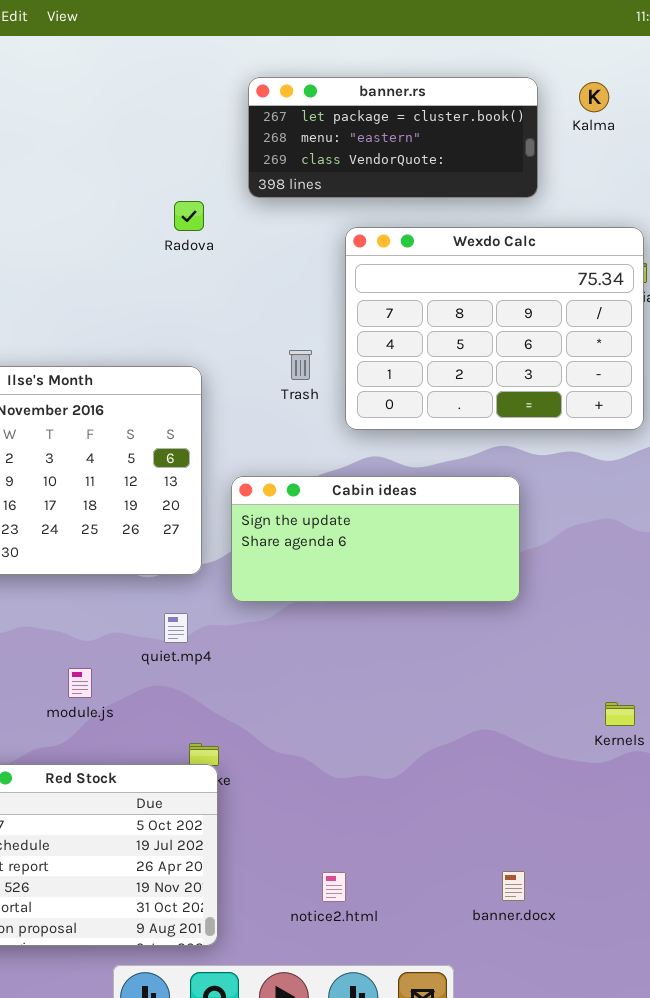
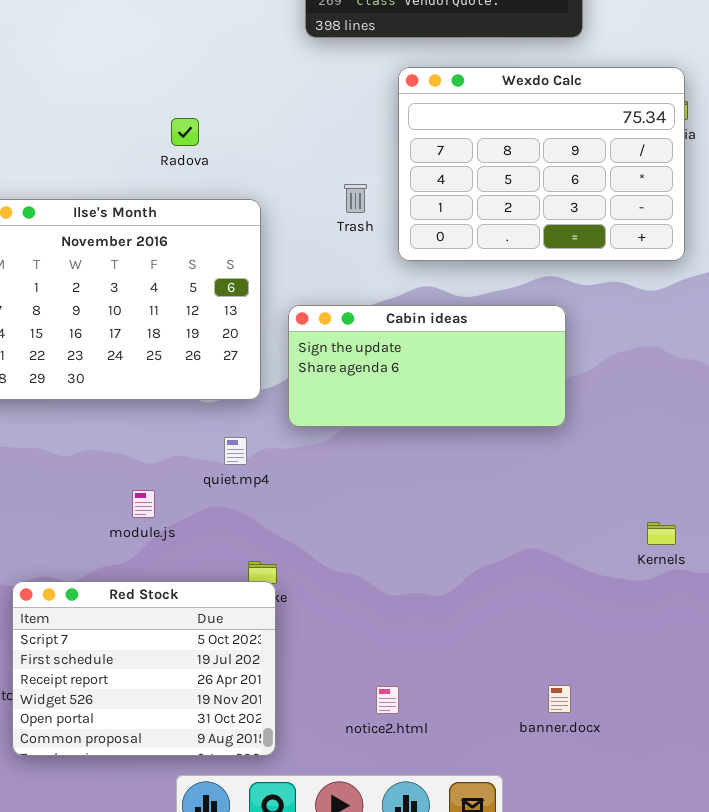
Radova: [174,201,204,231] -> [171,118,199,146], moved

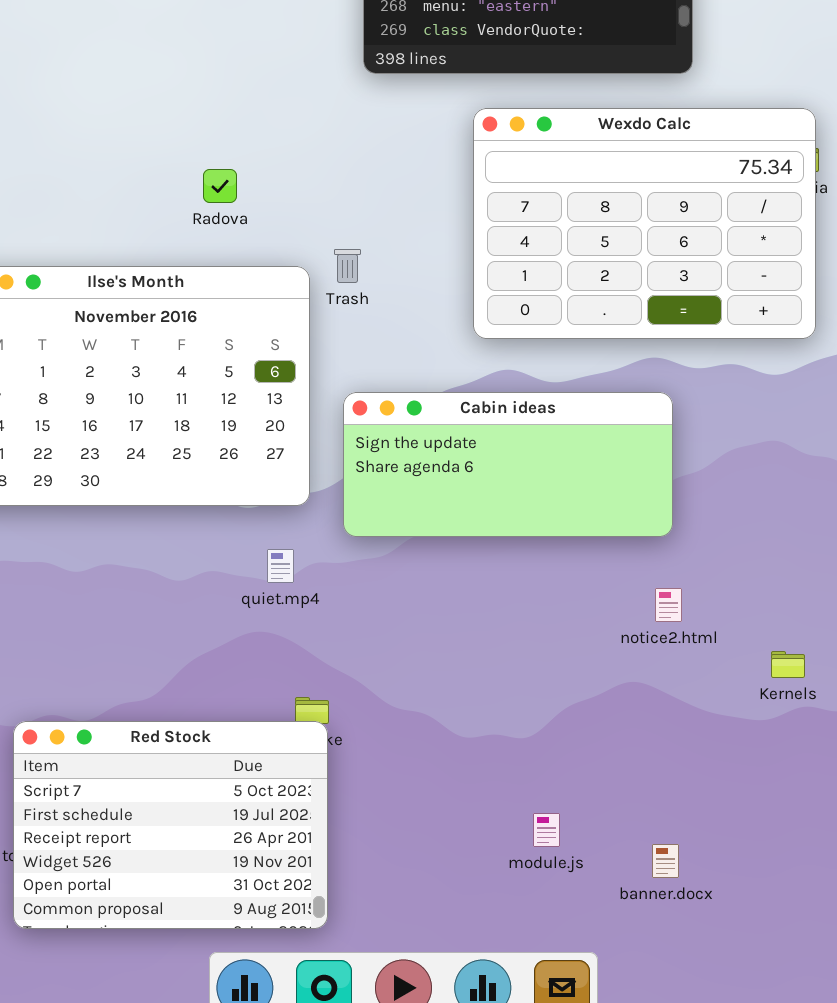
Trash: [344,184,367,213] -> [334,249,361,283], moved
module.js: [132,490,155,518] -> [533,813,560,847], moved
notice2.html: [376,686,399,714] -> [655,588,682,622], moved

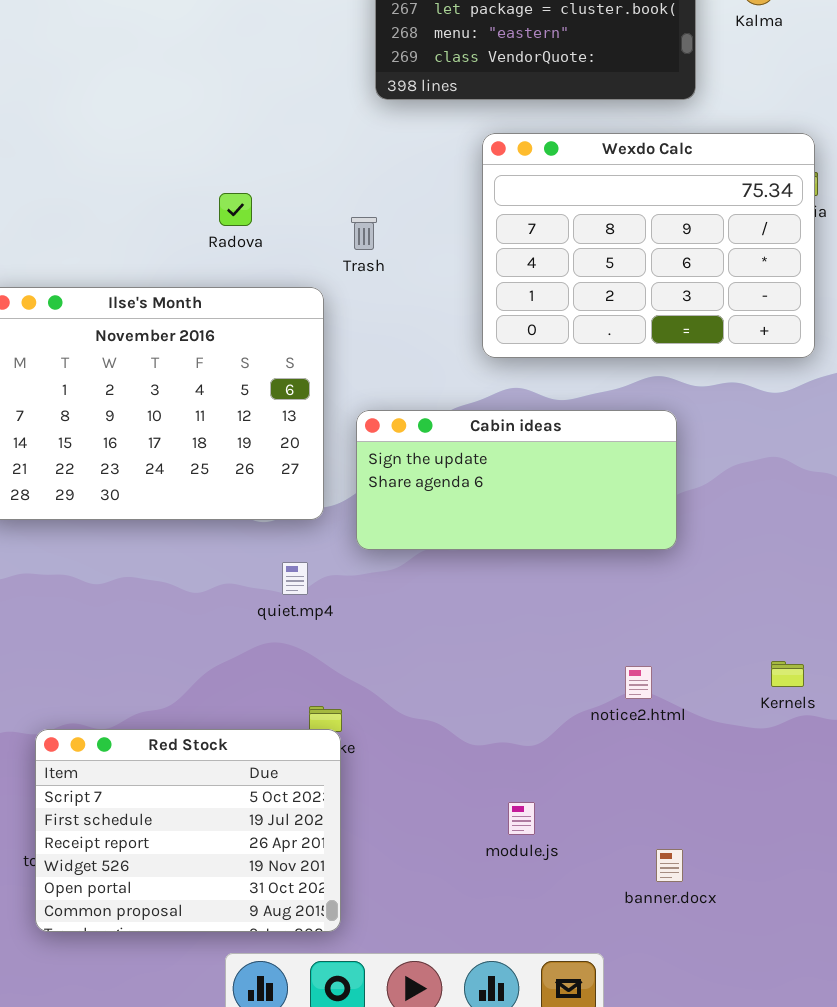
Trash: [334,249,361,283] -> [351,217,377,250], moved
notice2.html: [655,588,682,622] -> [625,666,652,699], moved
module.js: [533,813,560,847] -> [508,802,535,835], moved

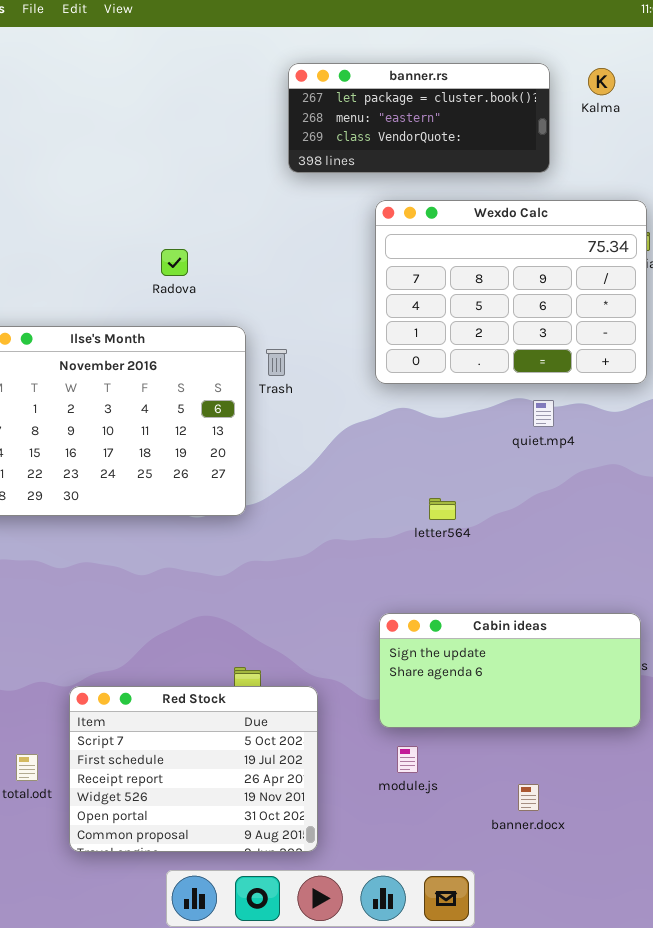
Trash: [351,217,377,250] -> [266,349,287,376], moved
Cabin ideas: [356,410,677,550] -> [379,613,641,728], moved
quiet.mp4: [282,562,308,595] -> [533,400,554,427], moved
Red Stock: [35,729,341,932] -> [69,686,318,852], moved

